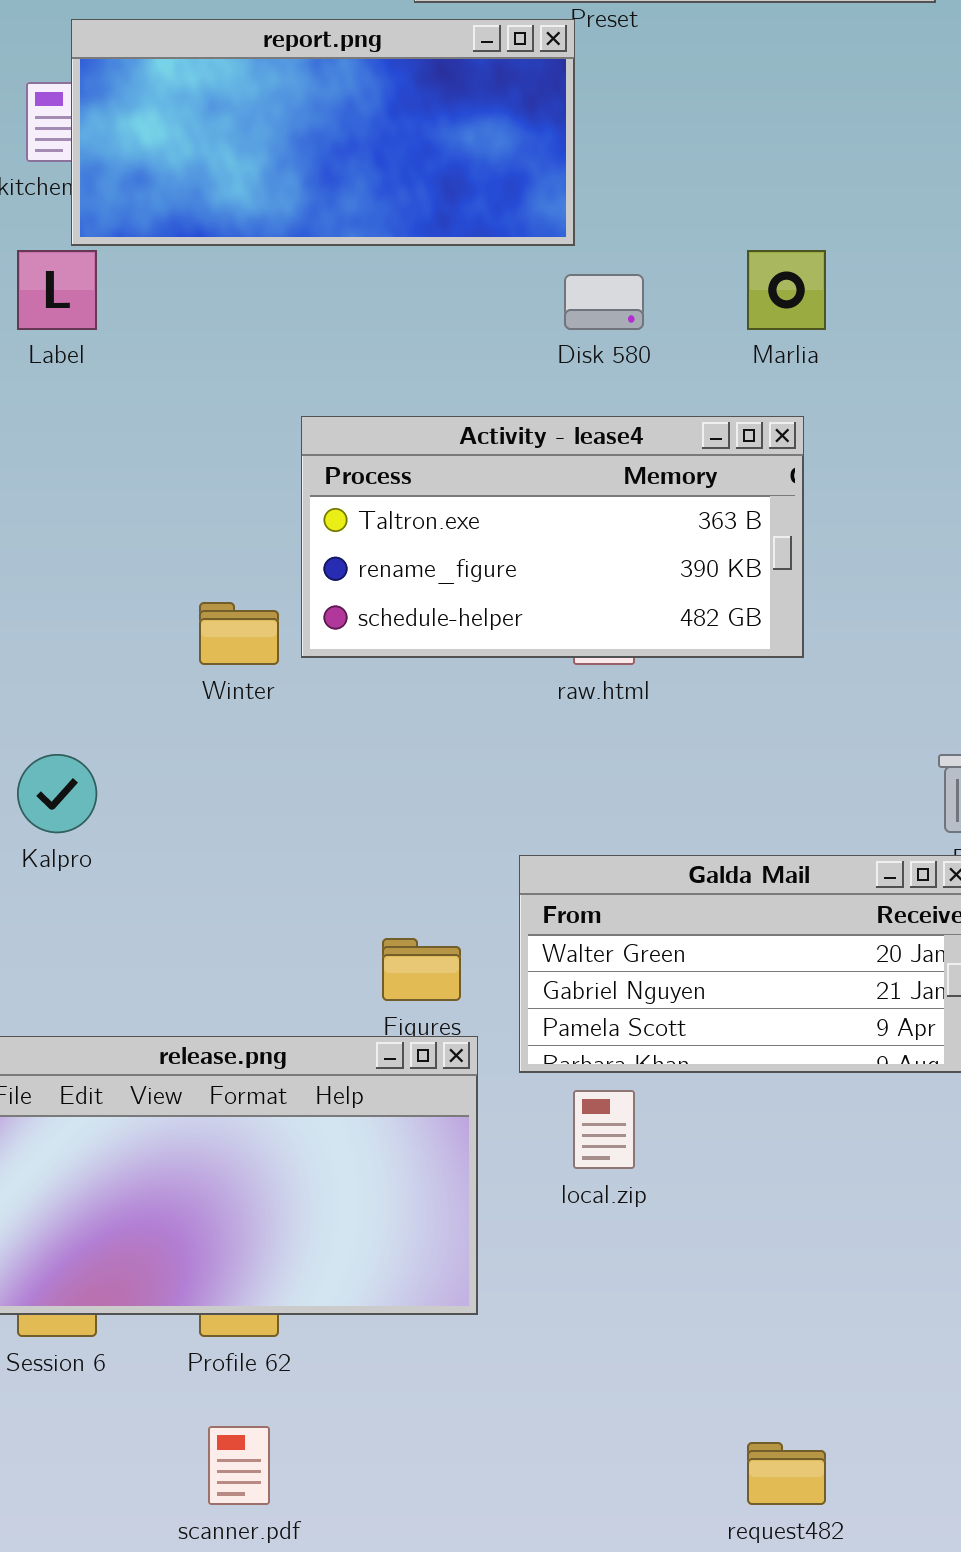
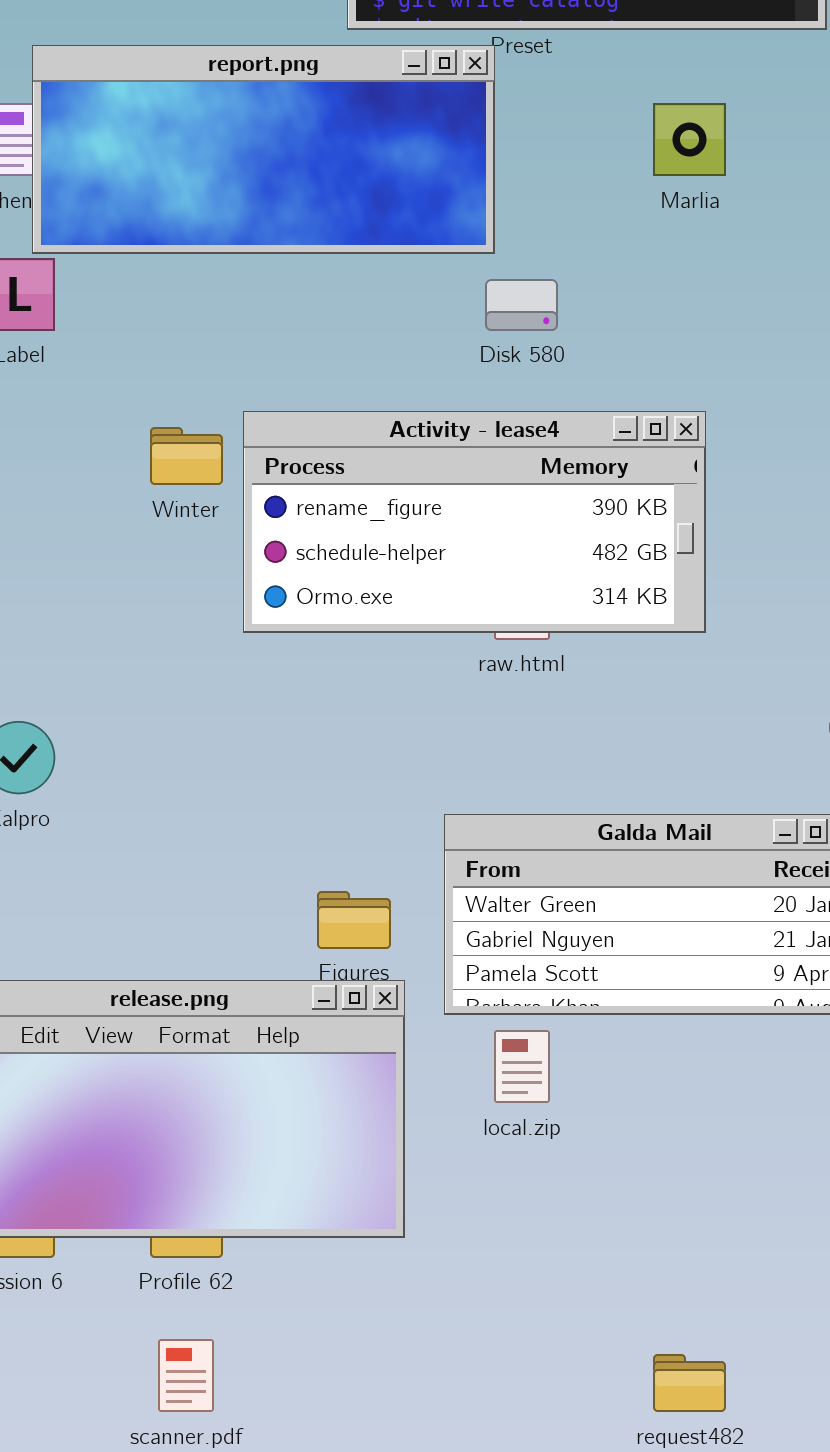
Marlia: [747,250,826,330] -> [653,103,726,176], moved
Activity - lease4: [301,416,804,658] -> [243,411,706,633], scrolled down 1 row
Winter: [199,602,279,665] -> [150,427,223,485], moved

